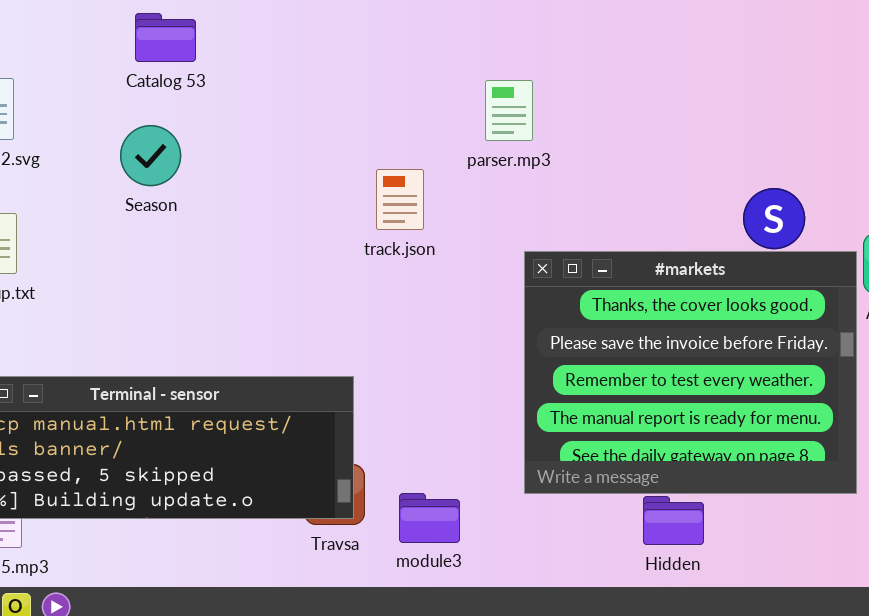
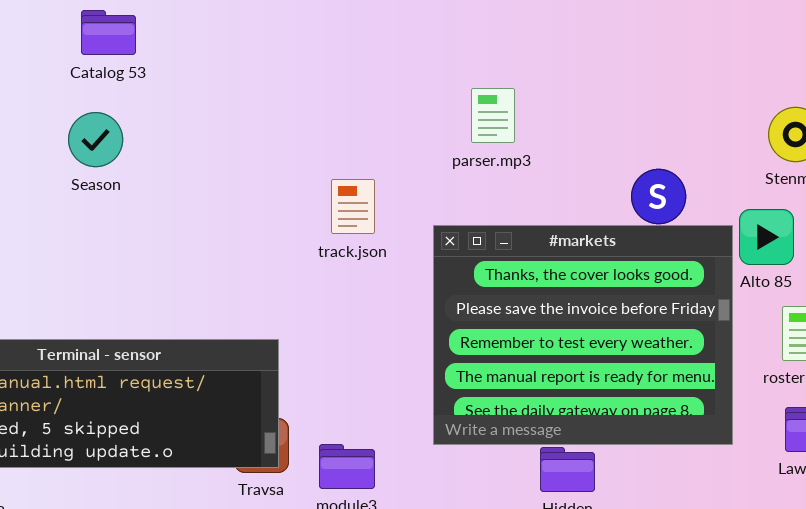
parser.mp3: [485,80,533,141] -> [471,88,515,143], moved
track.json: [376,169,424,230] -> [331,179,375,234], moved

